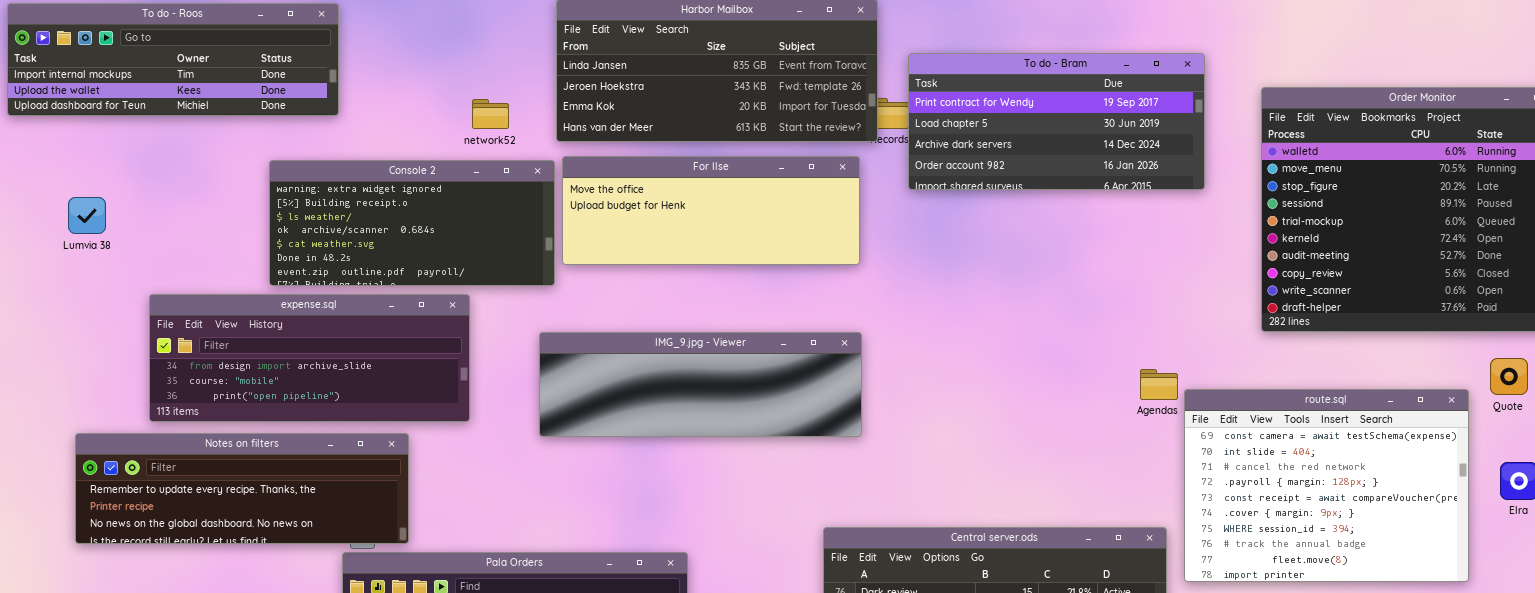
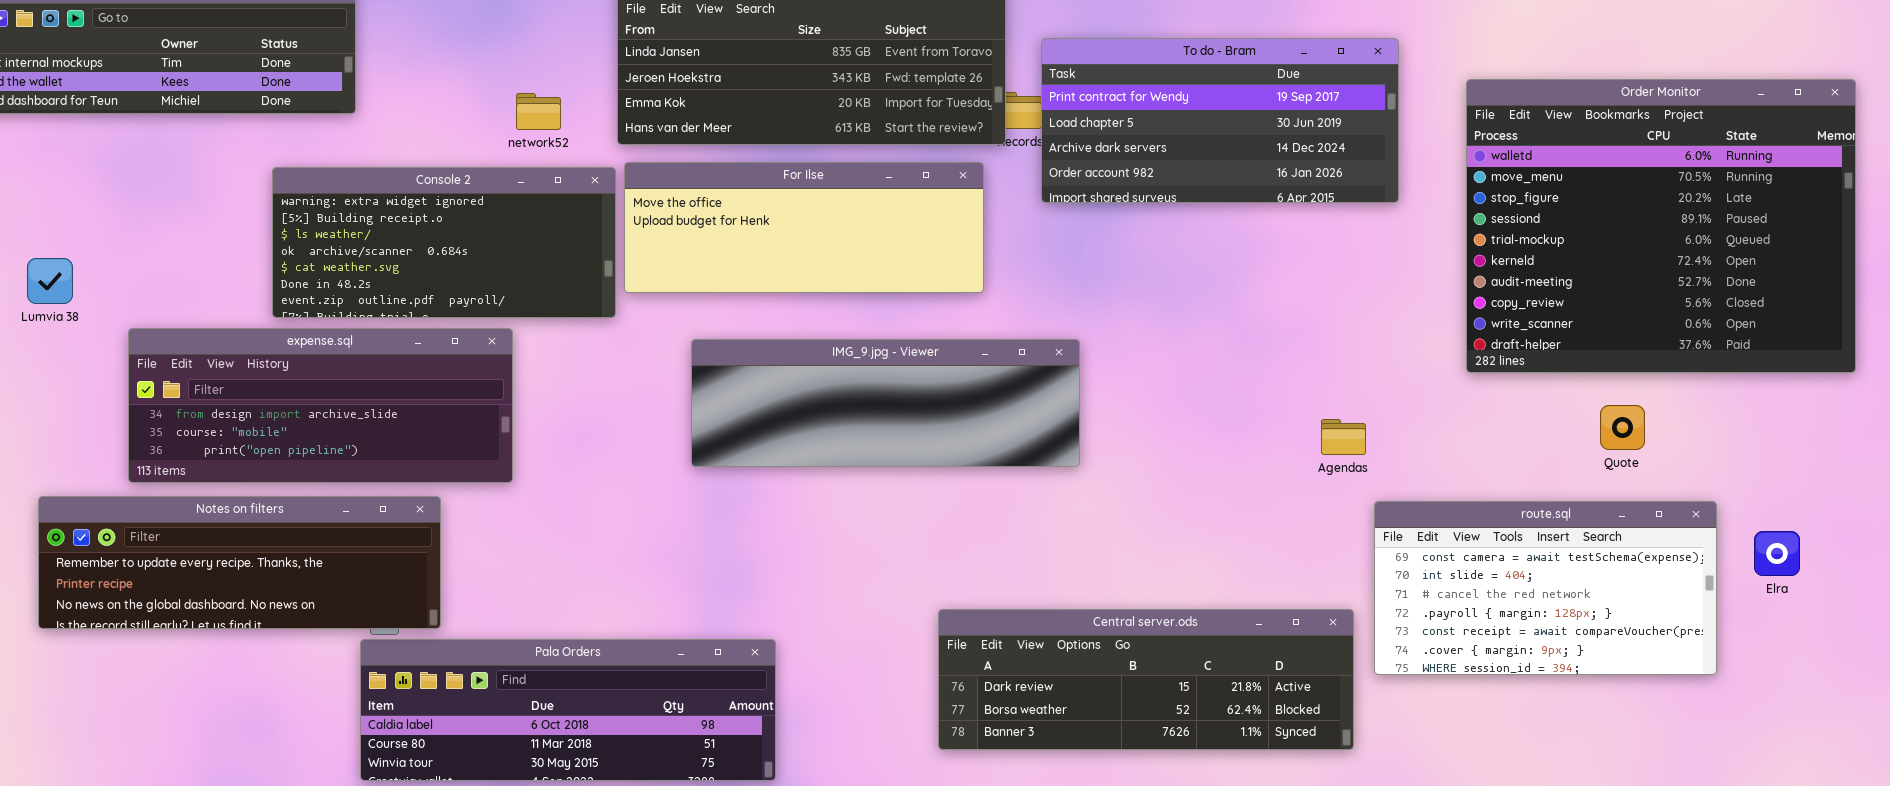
Lumvia 38: [68,197,106,234] -> [27,258,73,304], moved
IMG_9.jpg - Viewer: [539,332,862,437] -> [691,339,1080,467], moved
Quote: [1490,358,1528,395] -> [1600,405,1645,450], moved
route.sql: [1184,389,1469,582] -> [1374,501,1717,675], resized

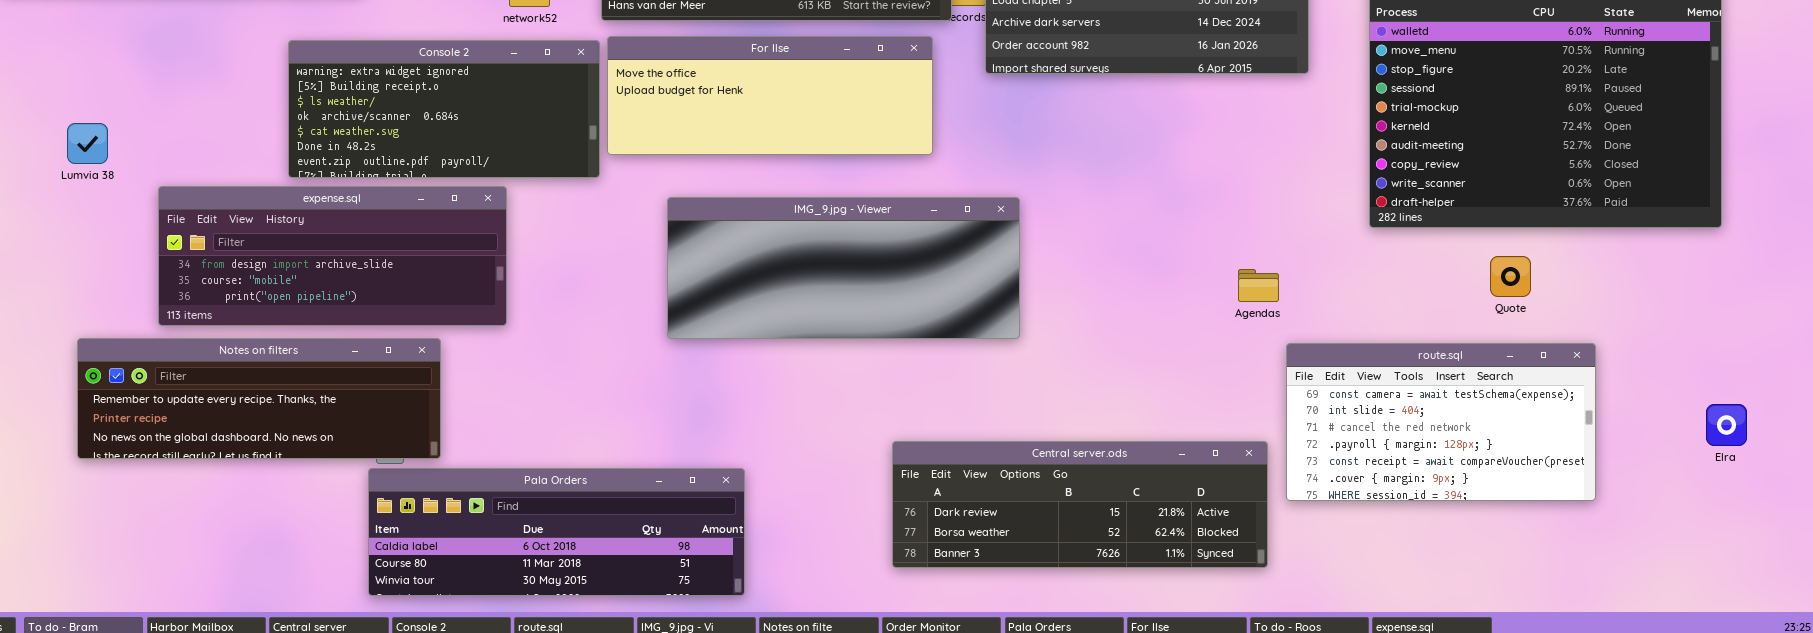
IMG_9.jpg - Viewer: [691,339,1080,467] -> [667,197,1020,339], resized
Elra: [1754,531,1800,576] -> [1706,404,1747,446], moved

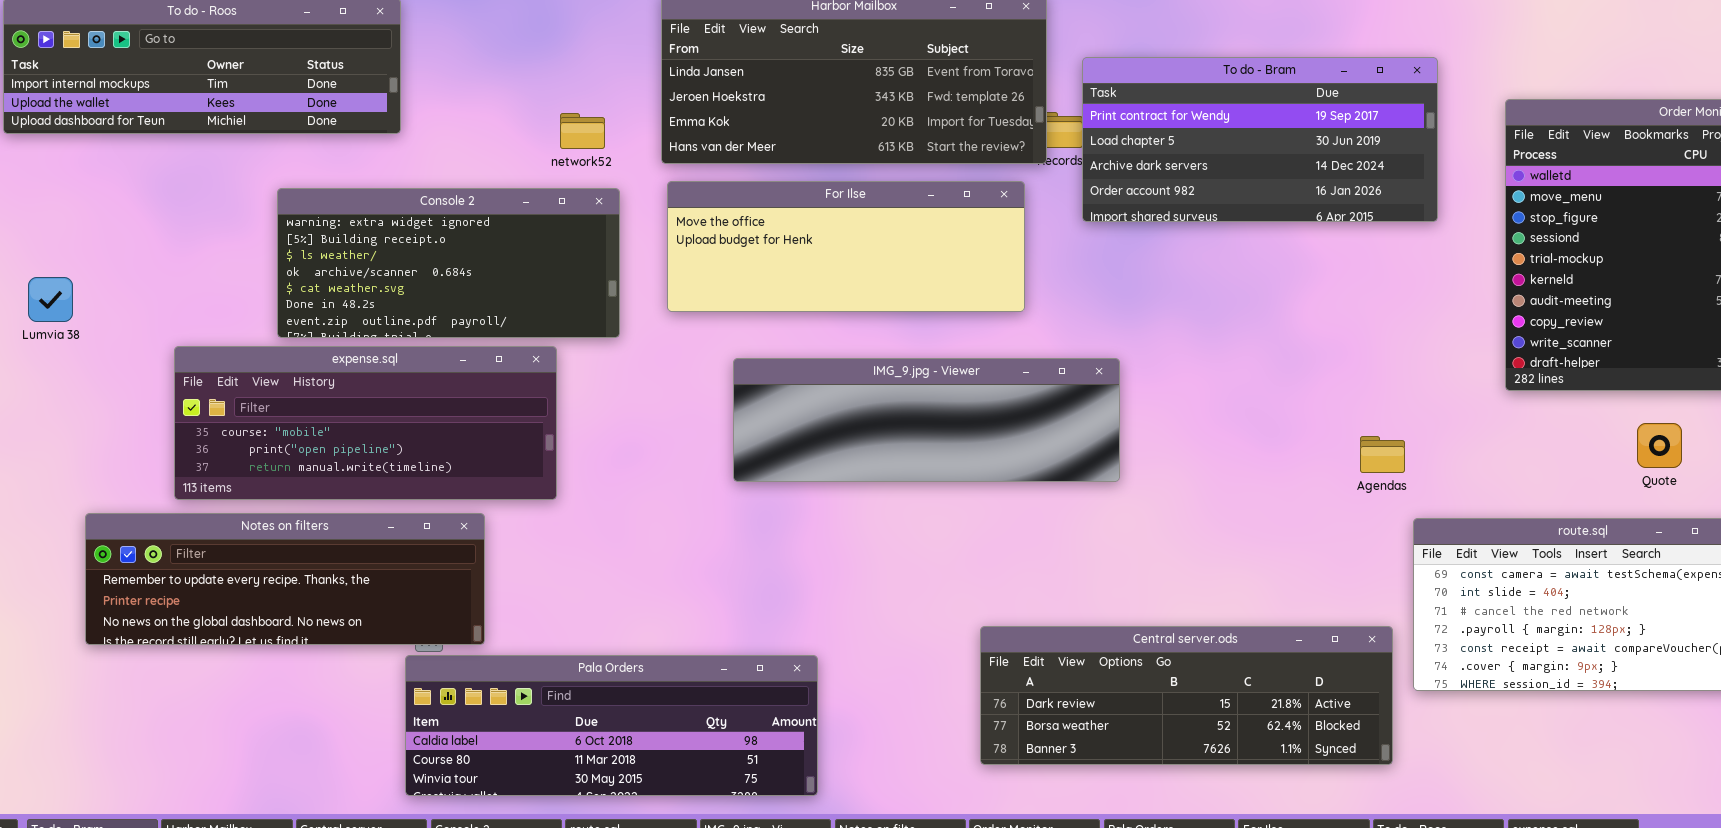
Console 2: [288,40,600,178] -> [277,188,620,338], moved
Lumvia 38: [67,123,108,164] -> [28,277,73,322], moved
expense.sql: [158,186,507,326] -> [174,346,557,500], scrolled down 1 row
IMG_9.jpg - Viewer: [667,197,1020,339] -> [733,358,1120,482], resized

